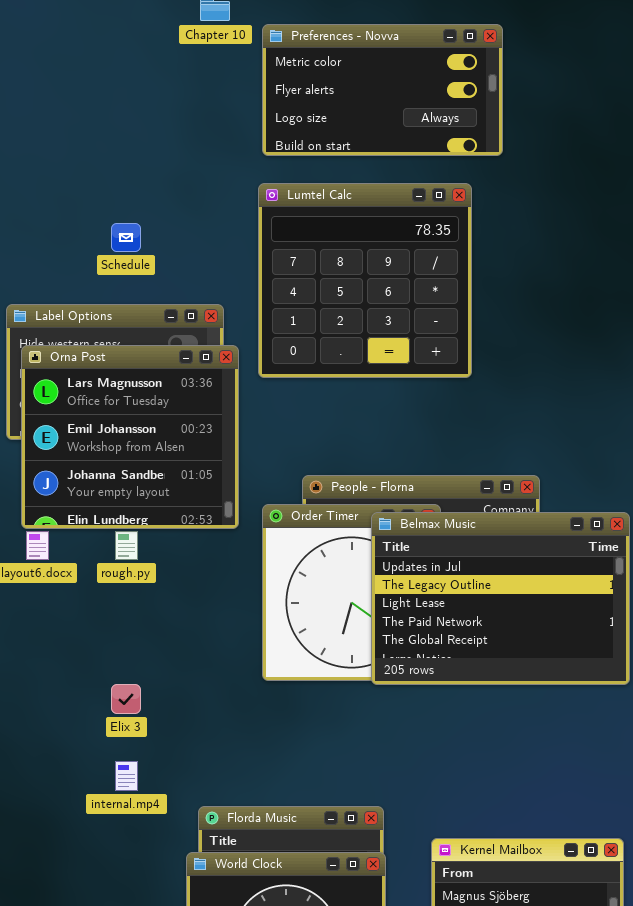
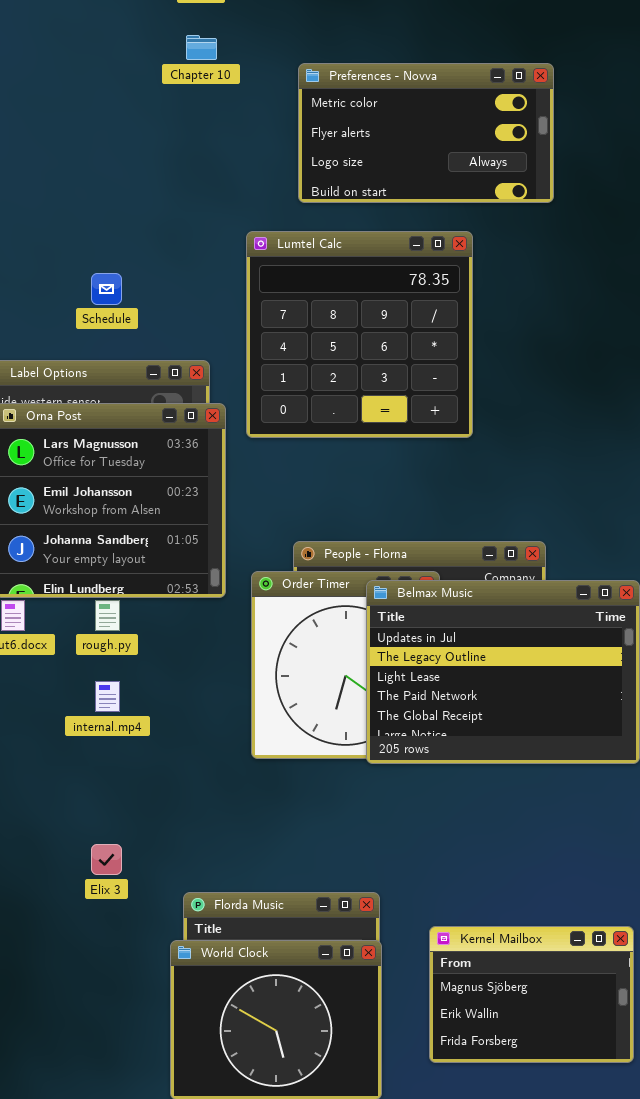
Preferences - Novva: [262,24,503,156] -> [298,63,554,203], moved
Elix 3: [111,684,141,714] -> [91,844,122,875], moved
internal.mp4: [115,761,138,791] -> [95,681,120,712], moved

